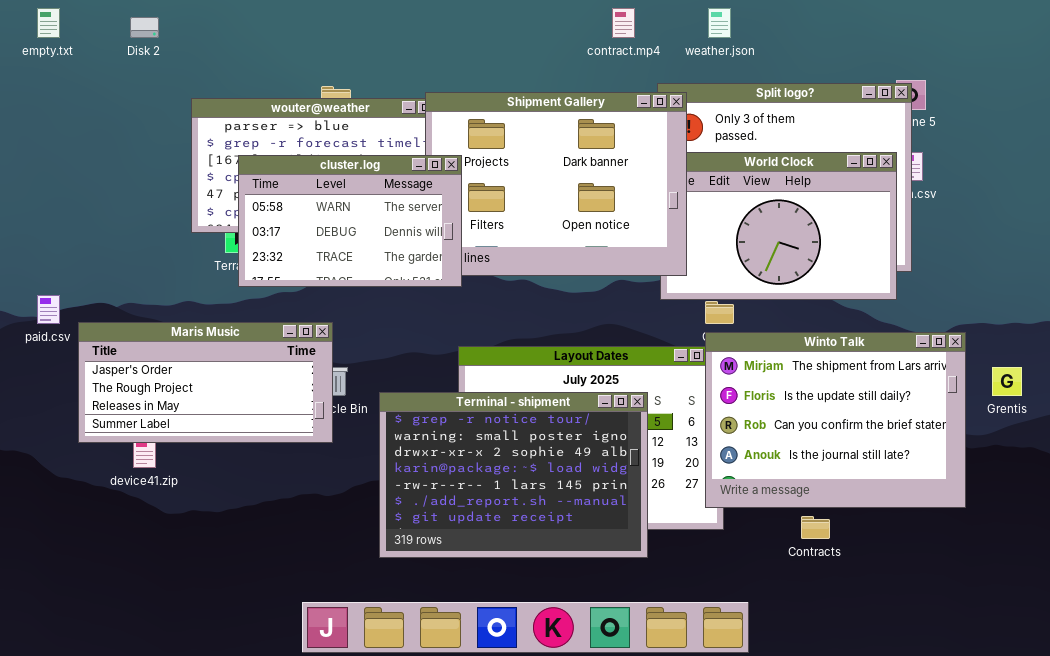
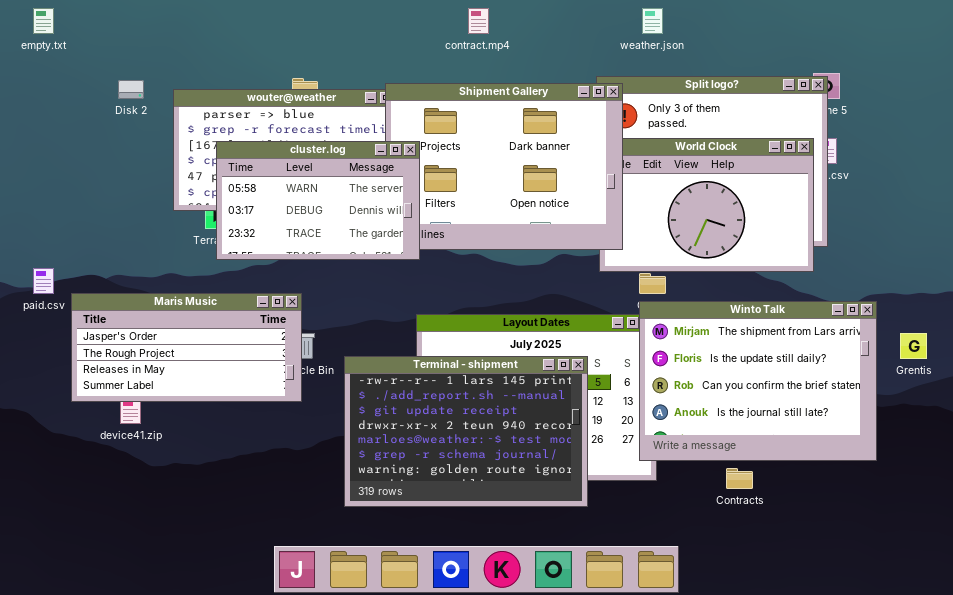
contract.mp4: [612,8,635,38] -> [468,8,489,34], moved
Disk 2: [130,17,159,38] -> [118,80,144,99], moved
Terminal - shipment: [379,392,648,558] -> [344,356,588,507], scrolled down 4 rows

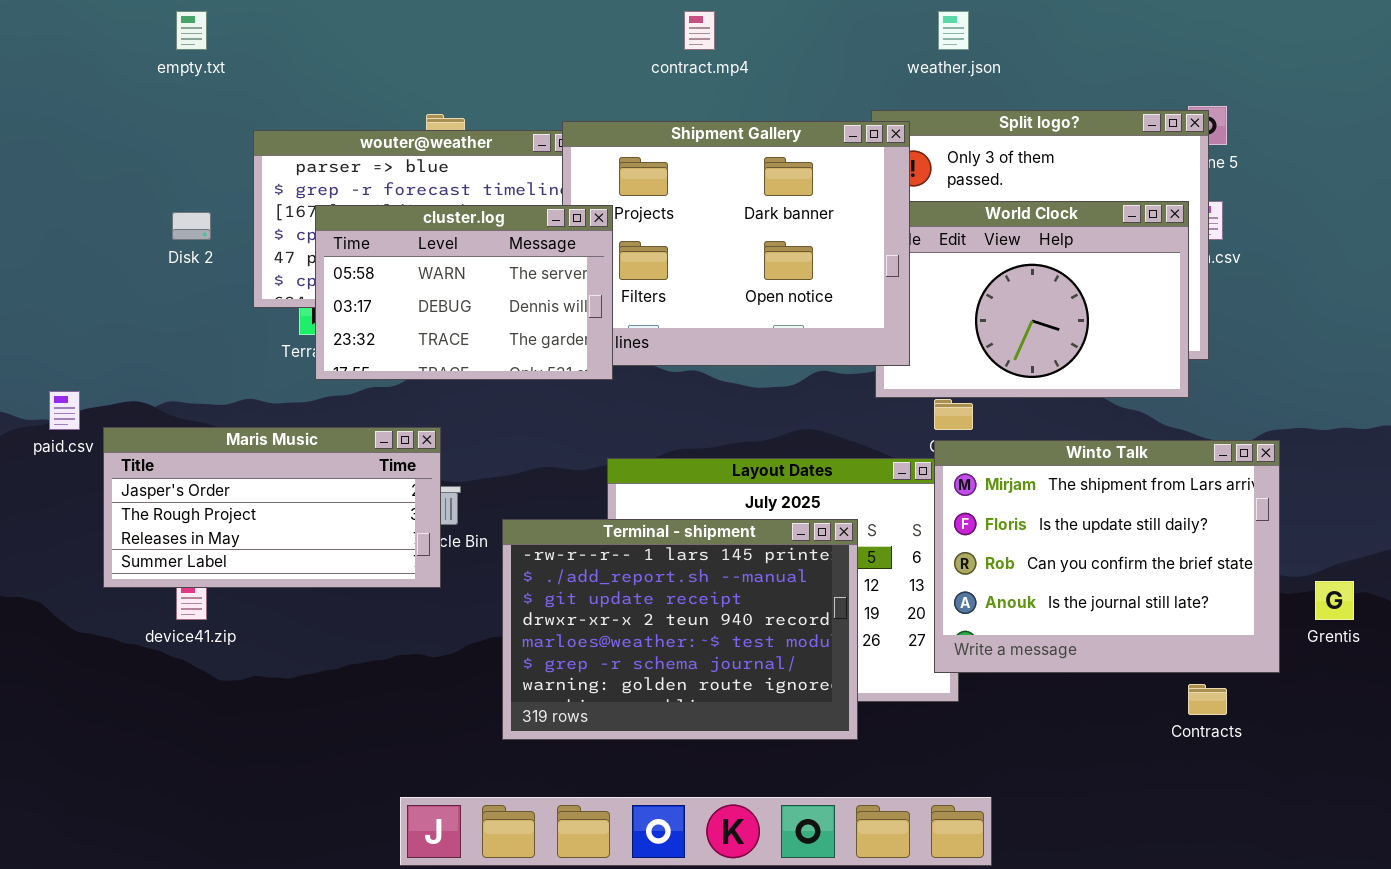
empty.txt: [33,8,54,34] -> [176,11,207,50], moved
Disk 2: [118,80,144,99] -> [172,212,211,240], moved
Grentis: [900,333,927,359] -> [1315,581,1354,620], moved
Contracts: [726,468,753,489] -> [1188,684,1227,715], moved

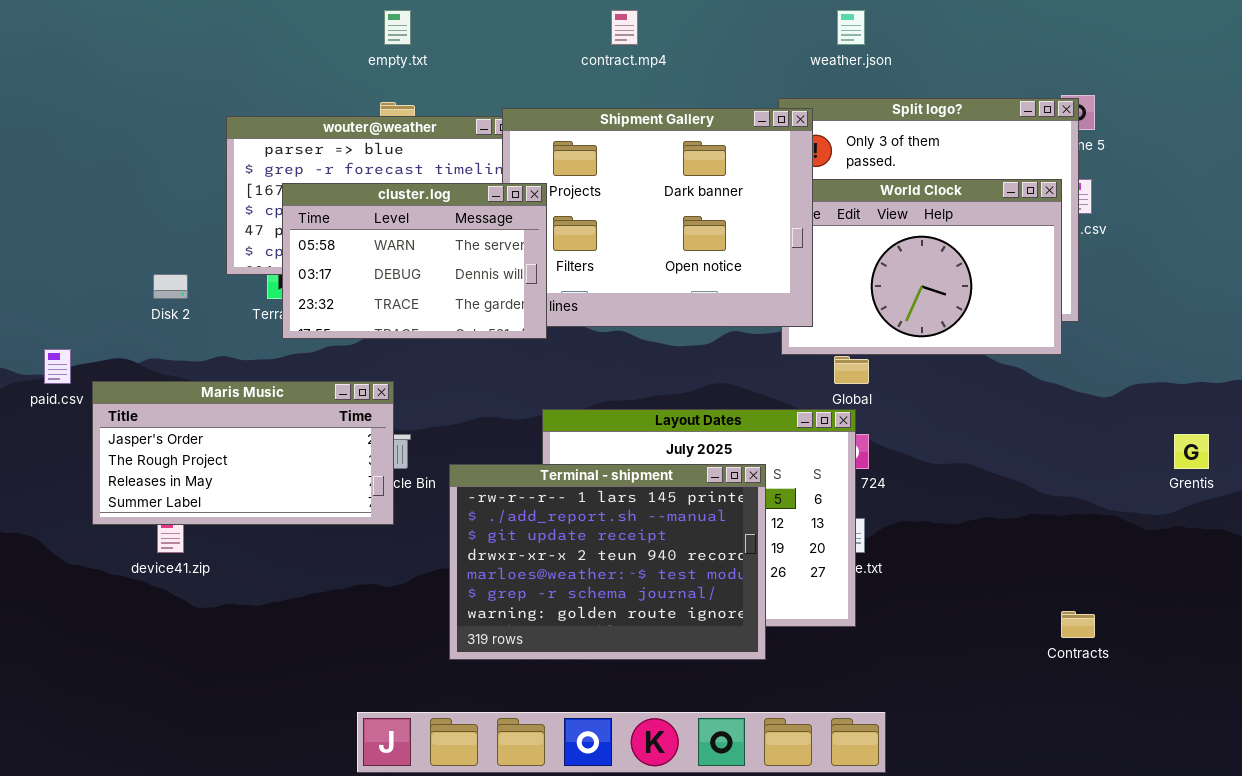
empty.txt: [176,11,207,50] -> [384,10,411,45], moved
Disk 2: [172,212,211,240] -> [153,274,188,299], moved
Winto Talk: [934,440,1280,673] -> none, closed
Grentis: [1315,581,1354,620] -> [1174,434,1209,469], moved

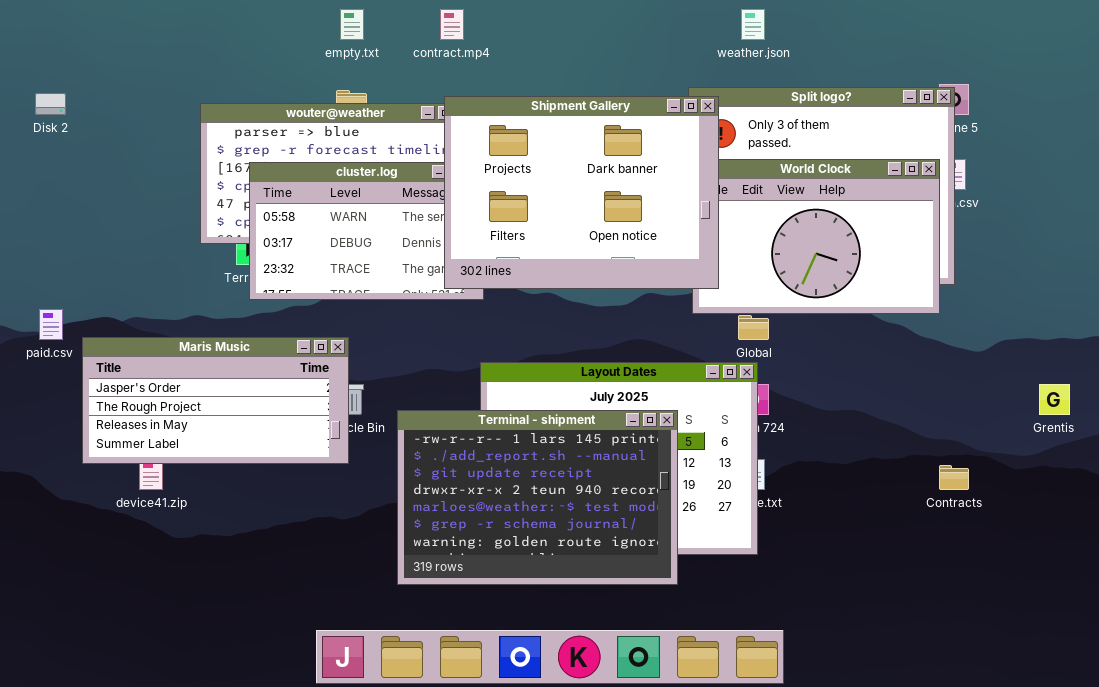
contract.mp4: [611,10,638,45] -> [440,9,464,40], moved
Shipment Gallery: [502,108,813,327] -> [444,96,719,289], raised
Disk 2: [153,274,188,299] -> [35,93,66,115], moved
Contracts: [1061,611,1095,638] -> [939,465,969,490], moved

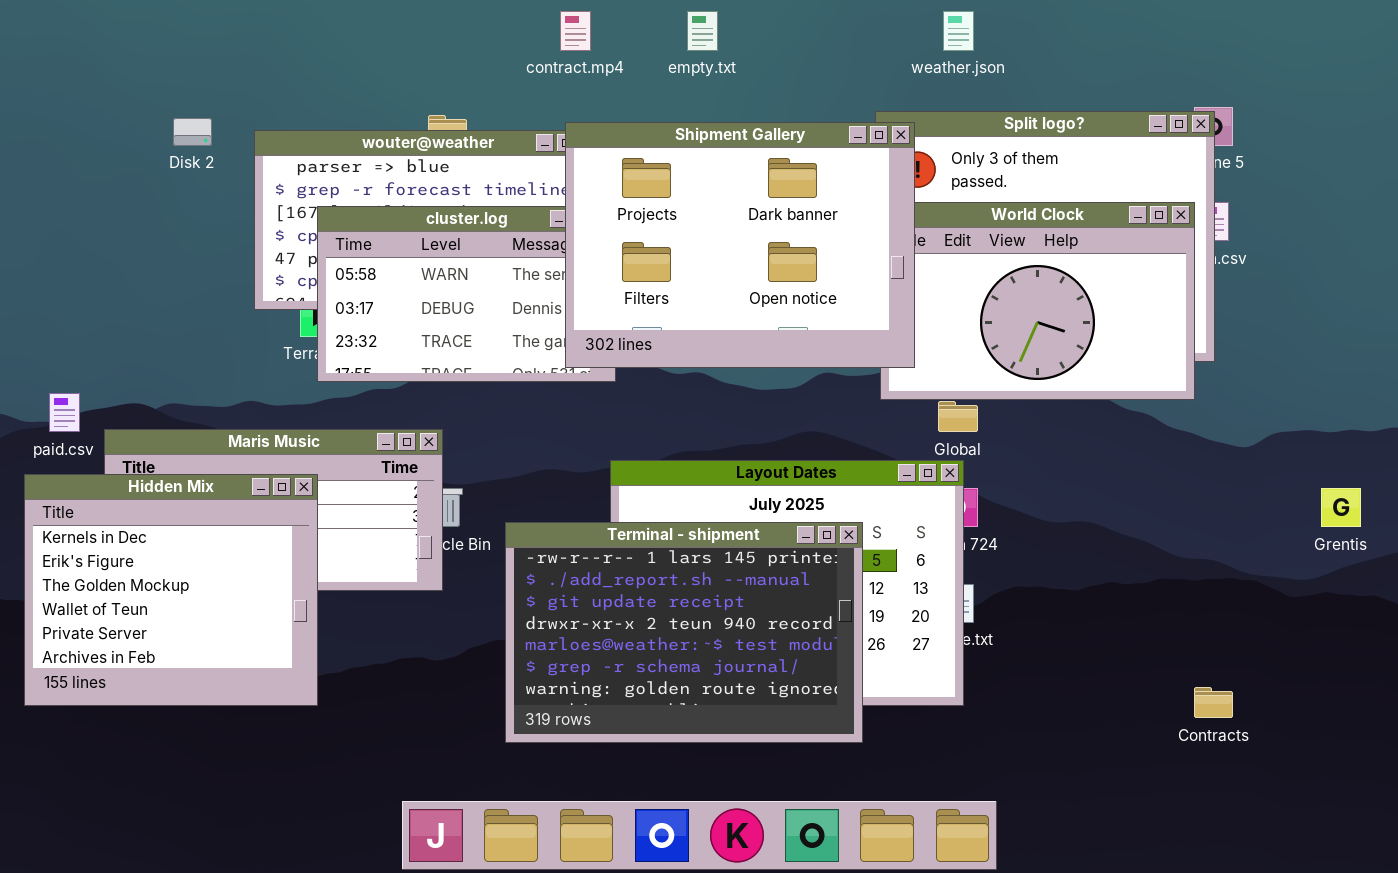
empty.txt: [340,9,364,40] -> [687,11,718,51], moved
Disk 2: [35,93,66,115] -> [173,118,212,146], moved
Hidden Mix: none -> [24,474,318,706], opened
Contracts: [939,465,969,490] -> [1194,687,1233,718], moved

